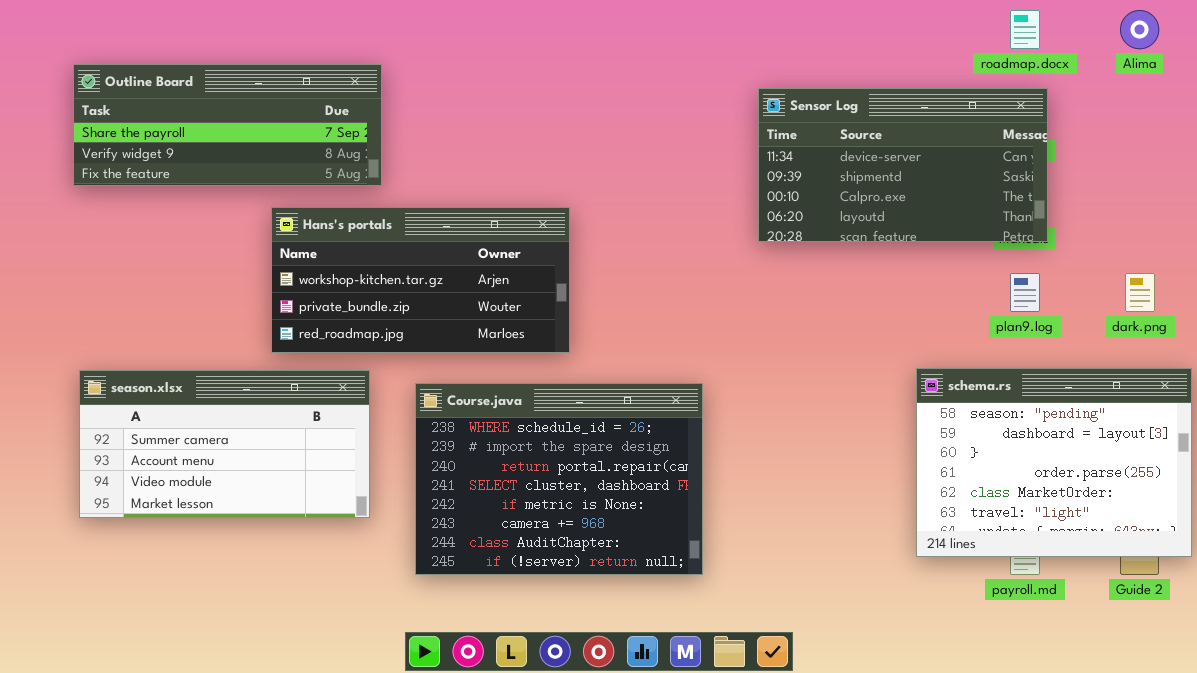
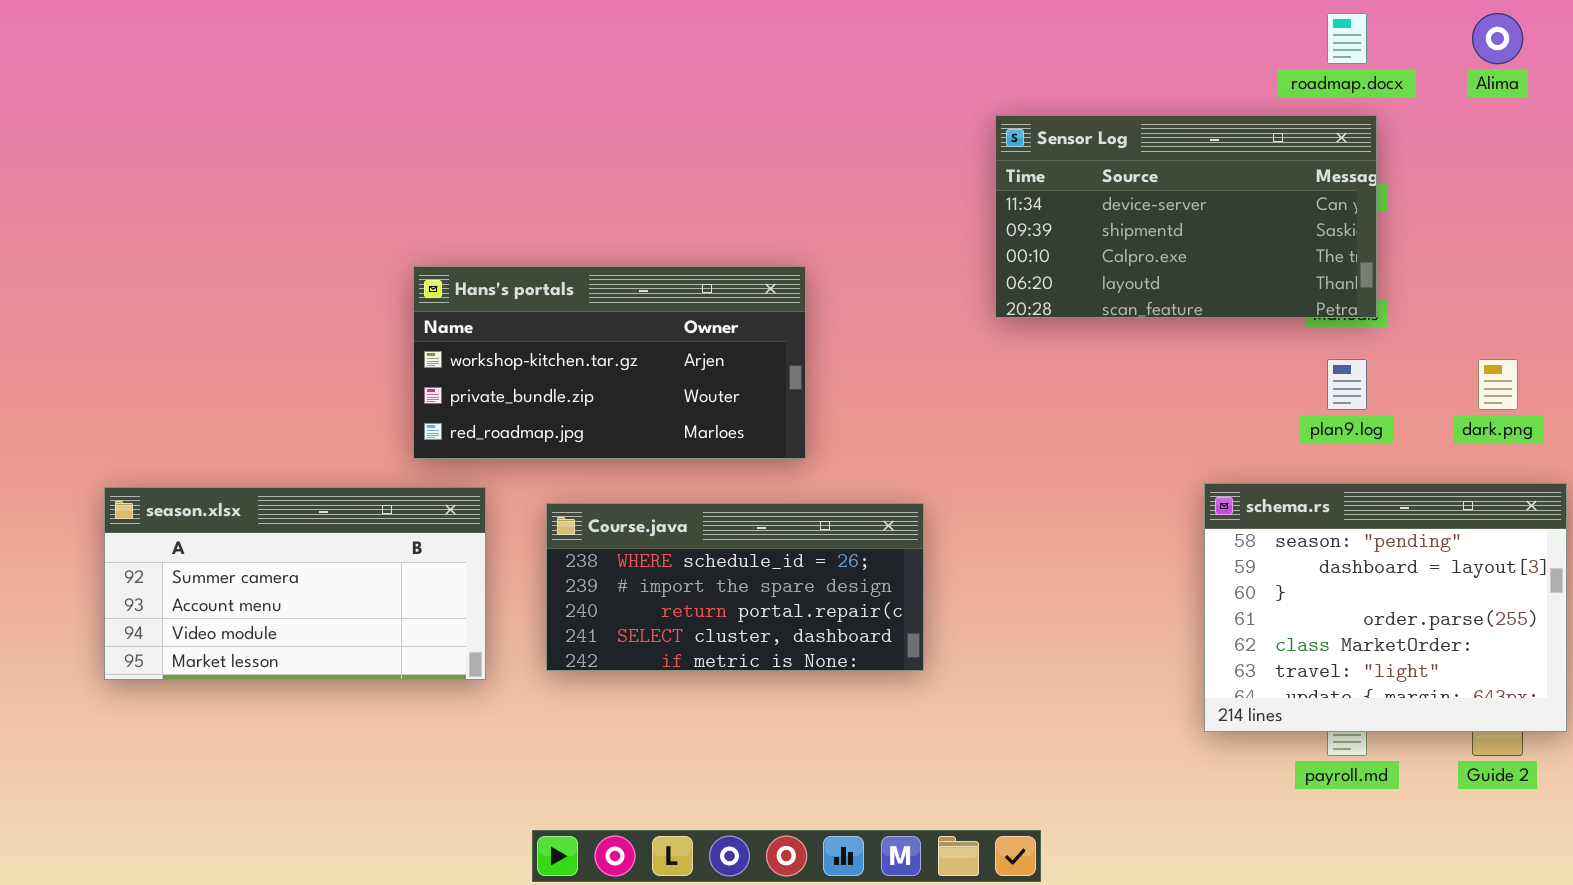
Outline Board: [73,64,382,186] -> none, closed
Hans's portals: [271,207,570,353] -> [413,266,806,459], moved
Course.java: [415,383,703,575] -> [546,503,924,671], resized

